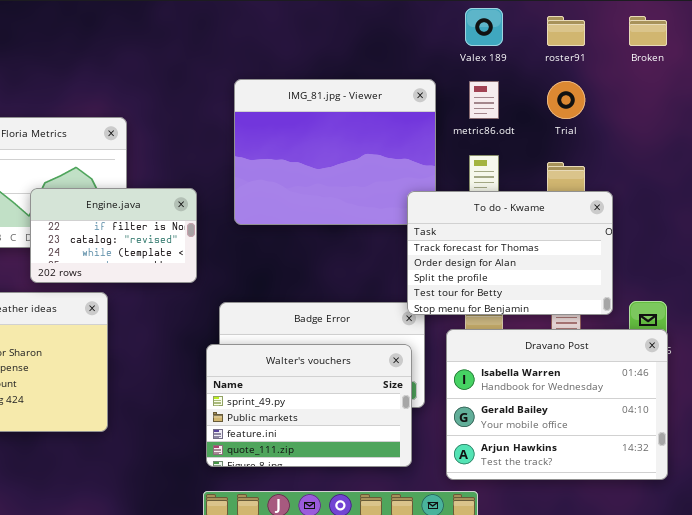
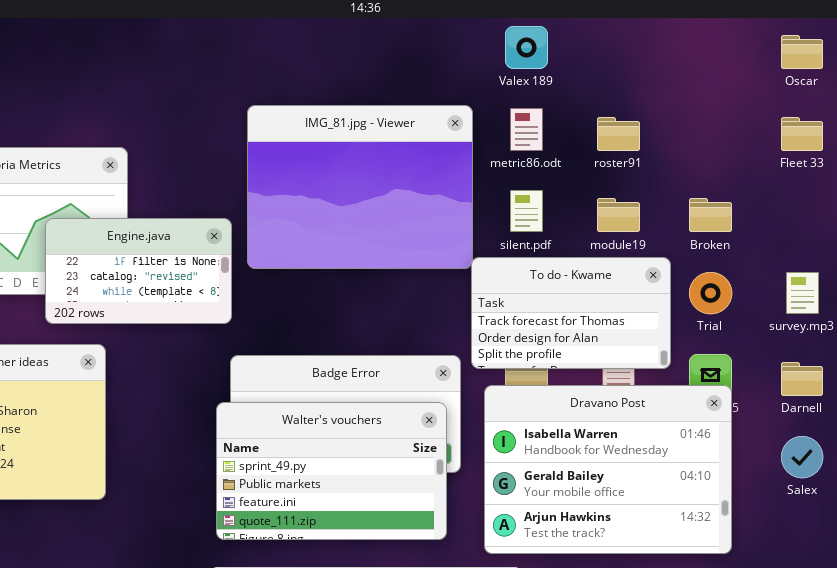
roster91: [547,16,585,46] -> [597,117,640,151], moved
Broken: [629,16,667,46] -> [689,198,732,232], moved
Trial: [547,81,585,119] -> [689,272,732,314], moved
Engine.java: [30,188,197,283] -> [45,218,232,324], moved
To do - Kwame: [407,191,613,315] -> [471,257,671,369], resized

